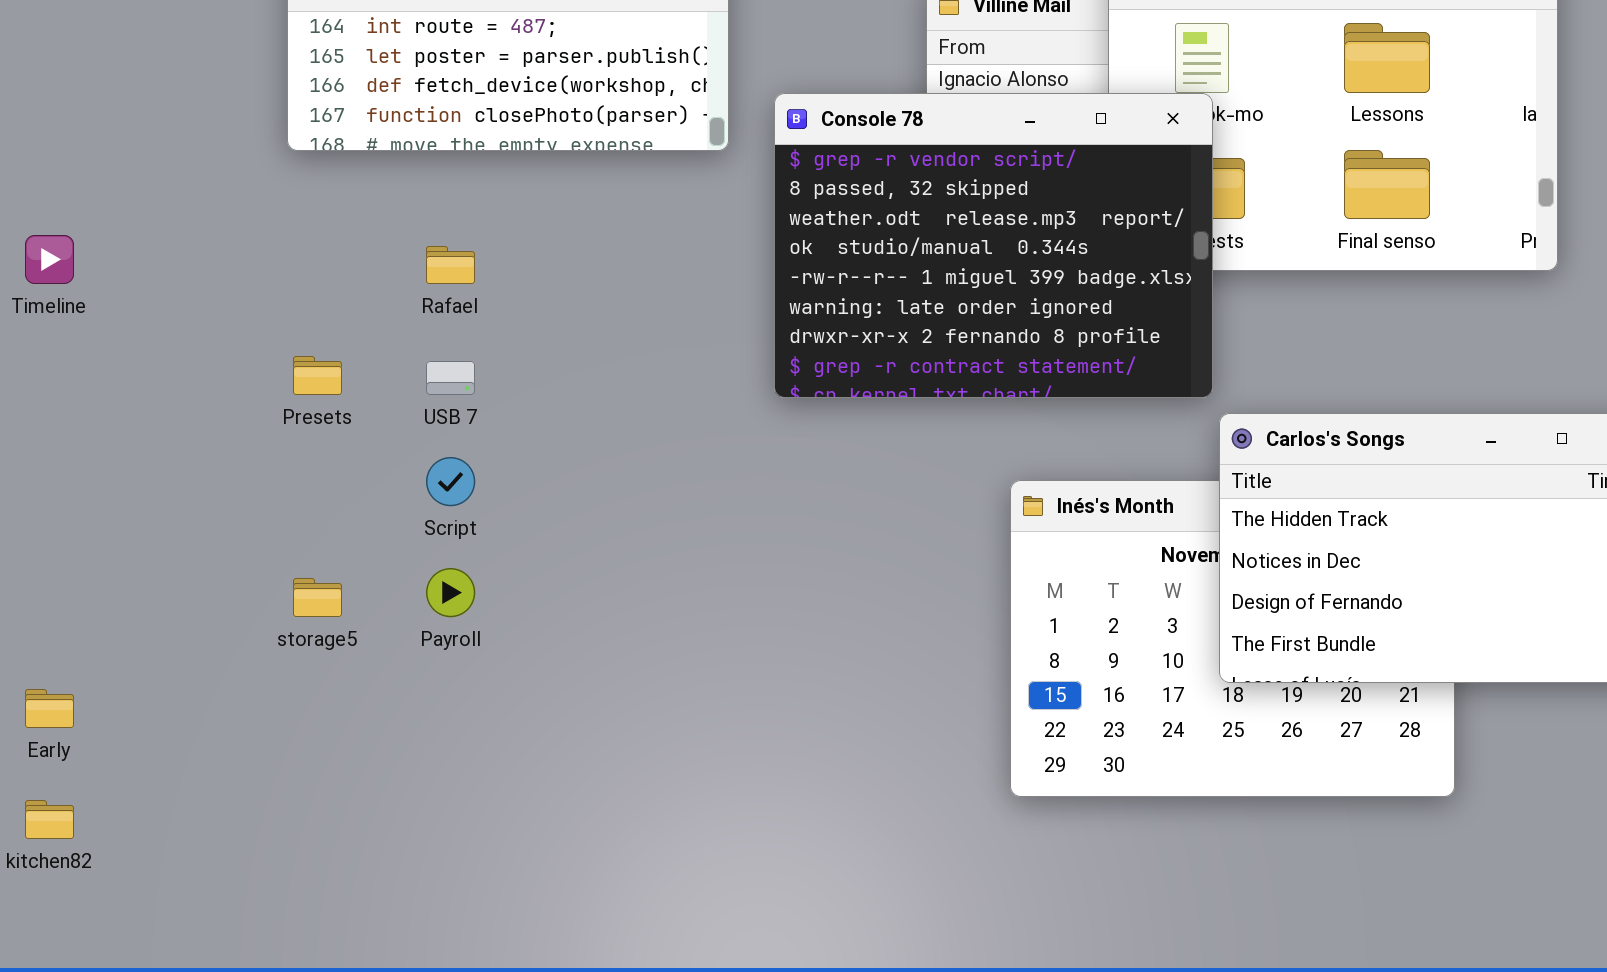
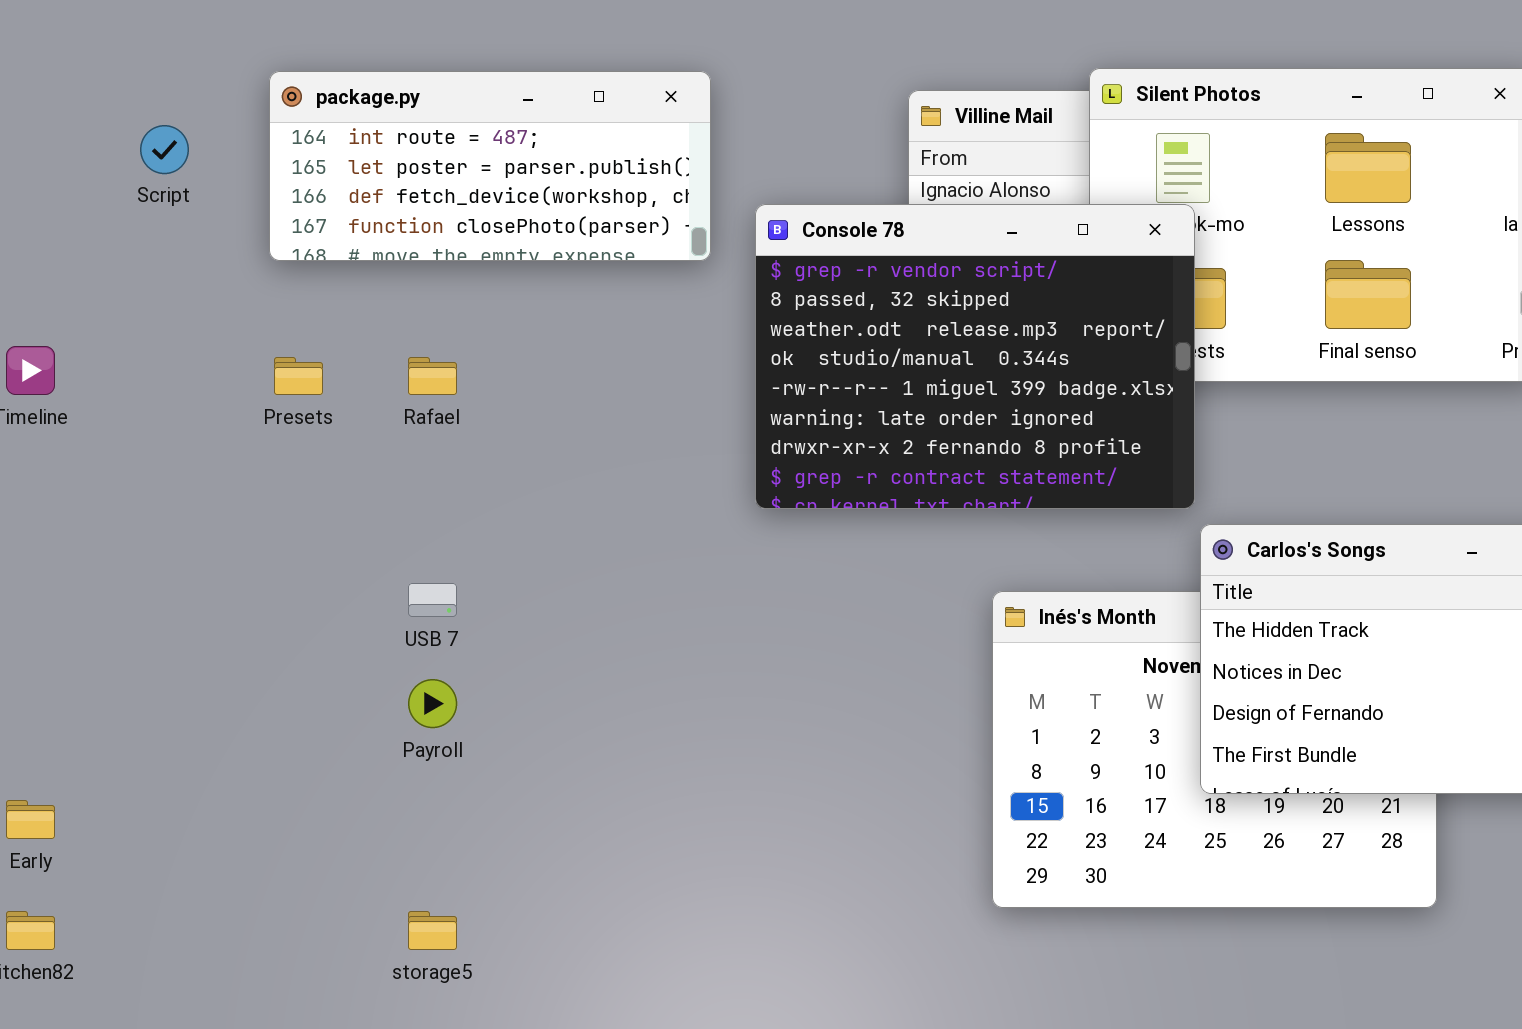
Presets: [293,356,342,395] -> [274,357,323,395], moved
USB 7: [426,361,475,395] -> [408,583,457,617], moved
Script: [426,457,475,506] -> [140,125,189,174], moved
storage5: [293,578,342,617] -> [408,911,457,950], moved

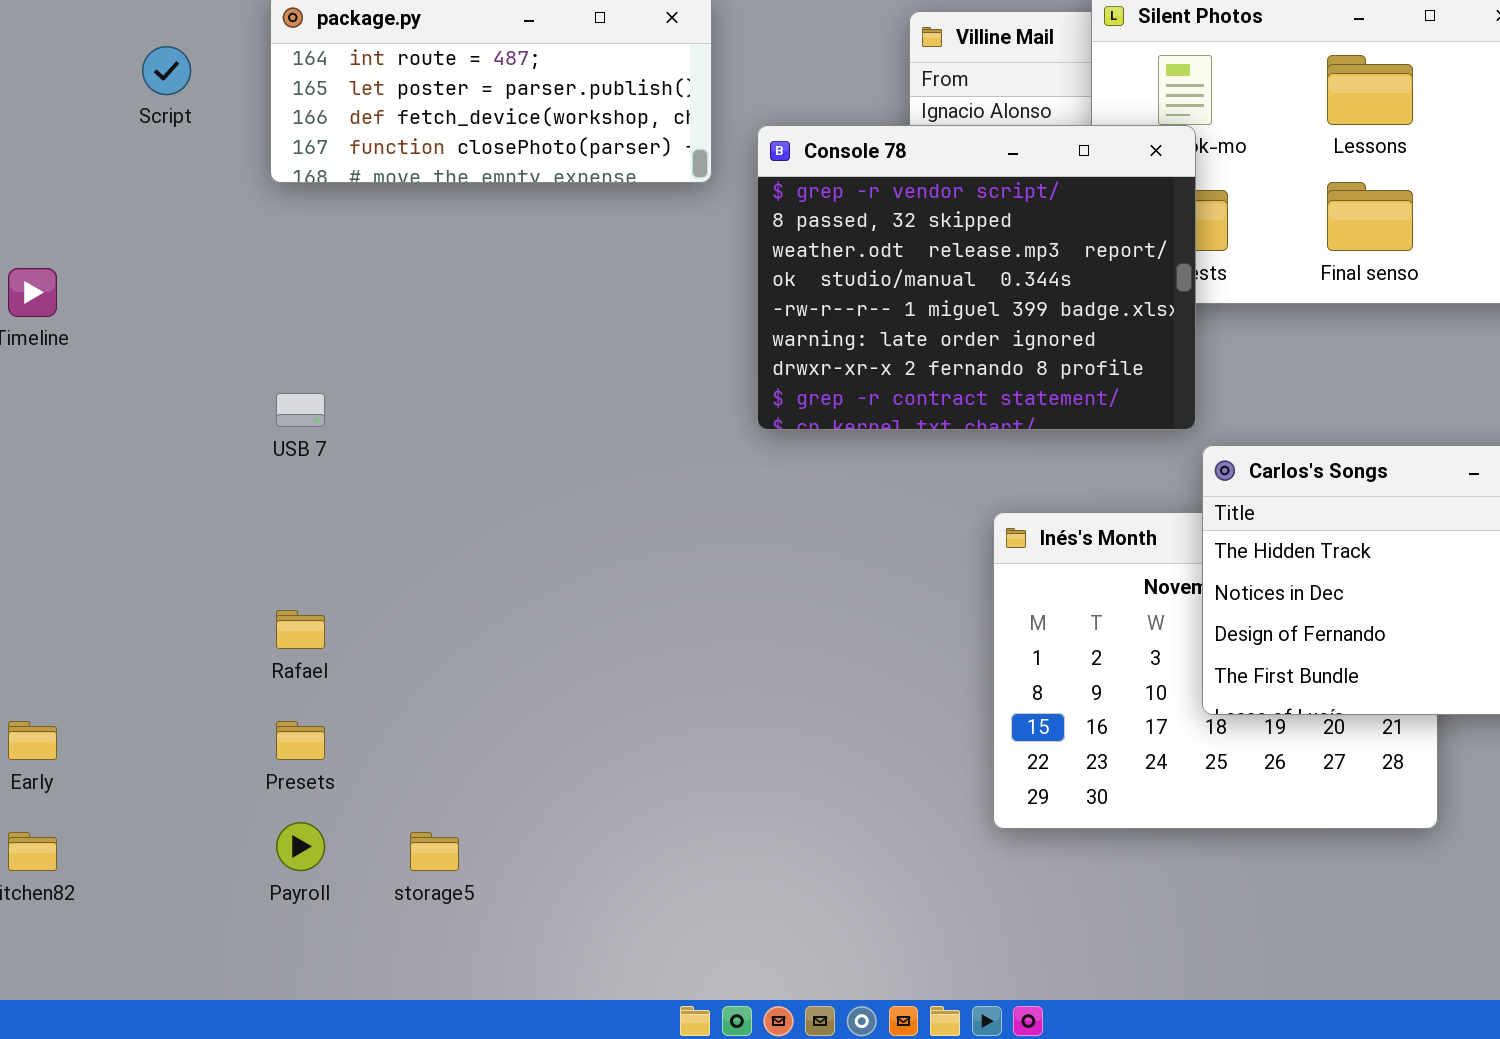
Presets: [274,357,323,395] -> [276,721,325,760], moved
Rafael: [408,357,457,395] -> [276,610,325,649], moved
USB 7: [408,583,457,617] -> [276,393,325,427], moved
Payroll: [408,679,457,728] -> [276,822,325,871], moved

